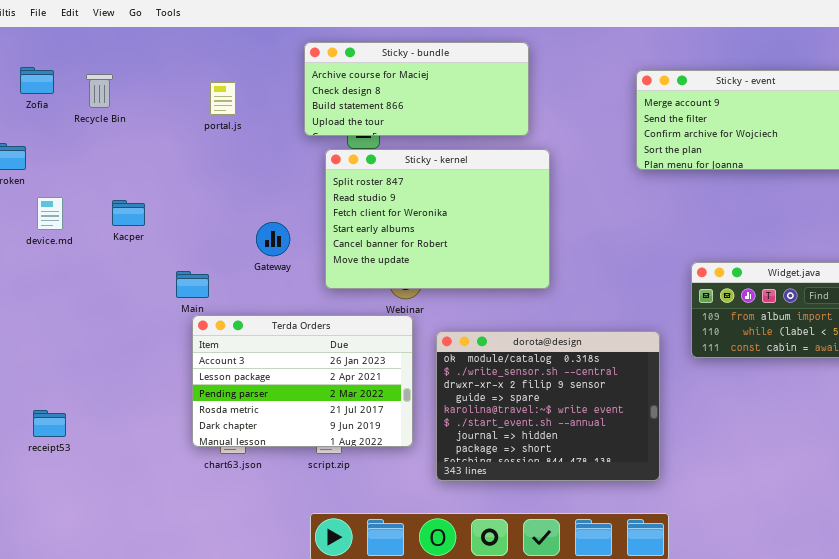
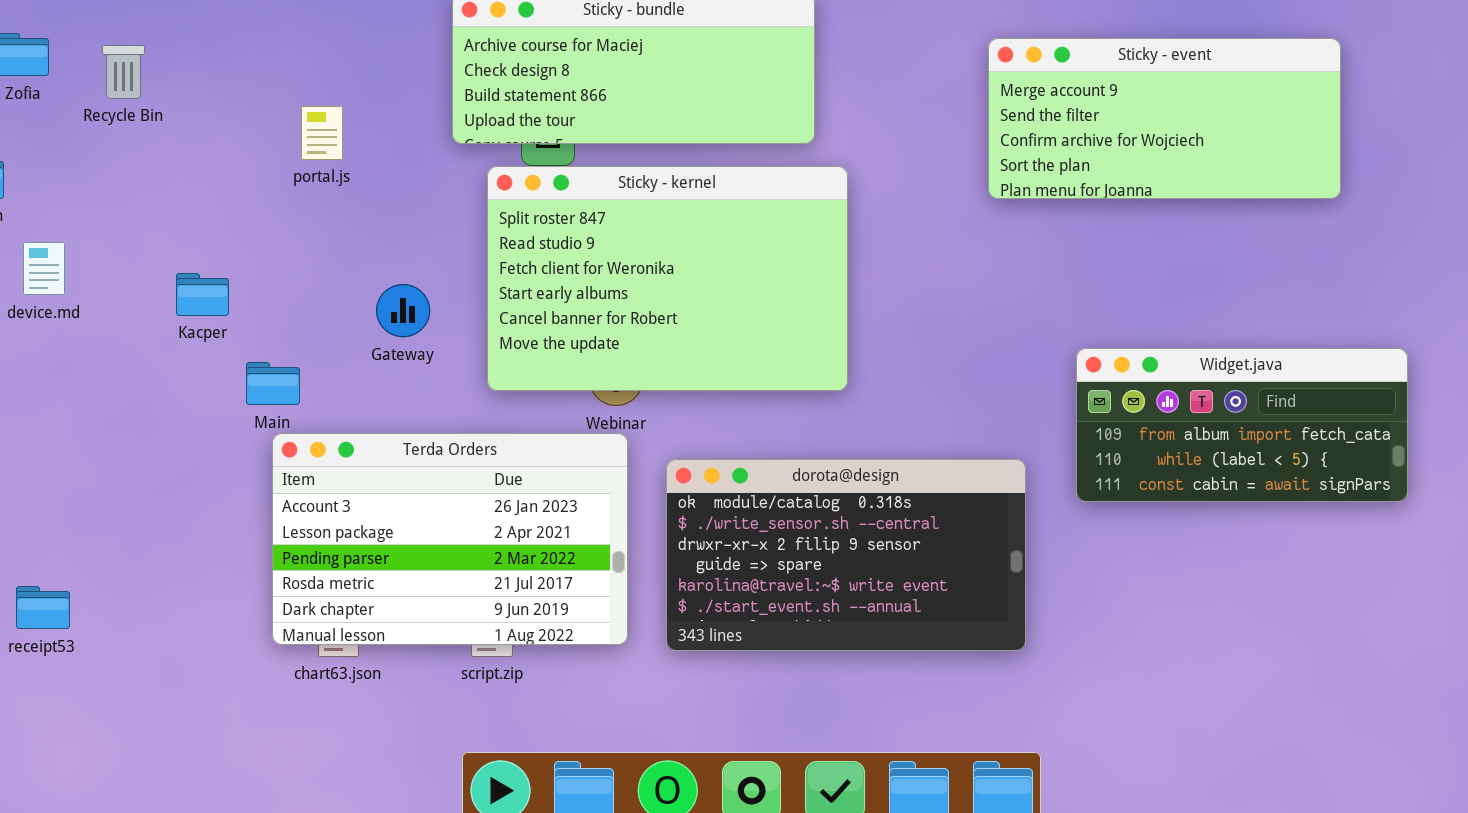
portal.js: [210,82,236,115] -> [301,106,343,160], moved
Kacper: [112,200,145,226] -> [176,273,229,316], moved
dorota@design: [436,331,660,481] -> [666,459,1026,651], resized

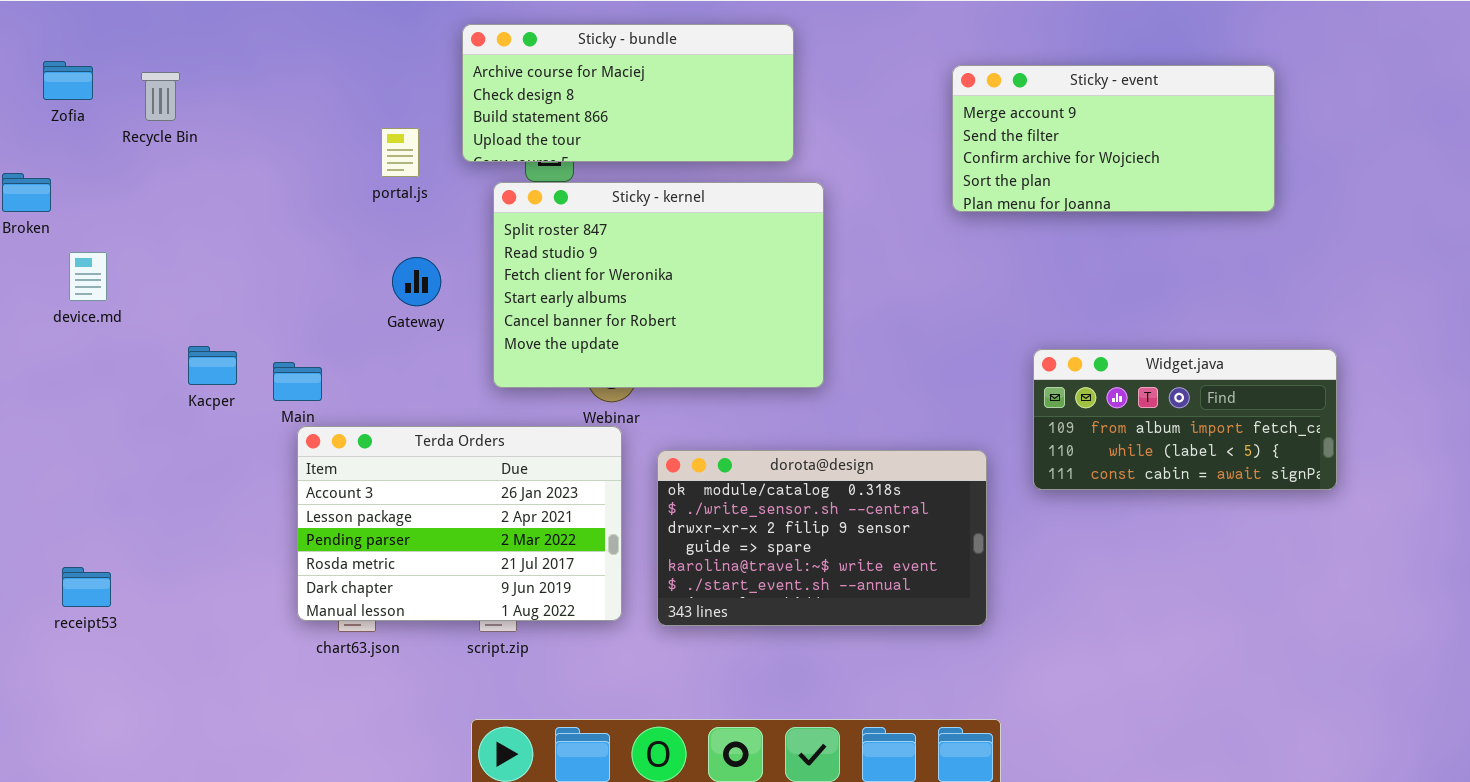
portal.js: [301,106,343,160] -> [381,128,419,177], moved
Kacper: [176,273,229,316] -> [188,346,237,385], moved
Gateway: [376,284,430,337] -> [392,257,441,306], moved

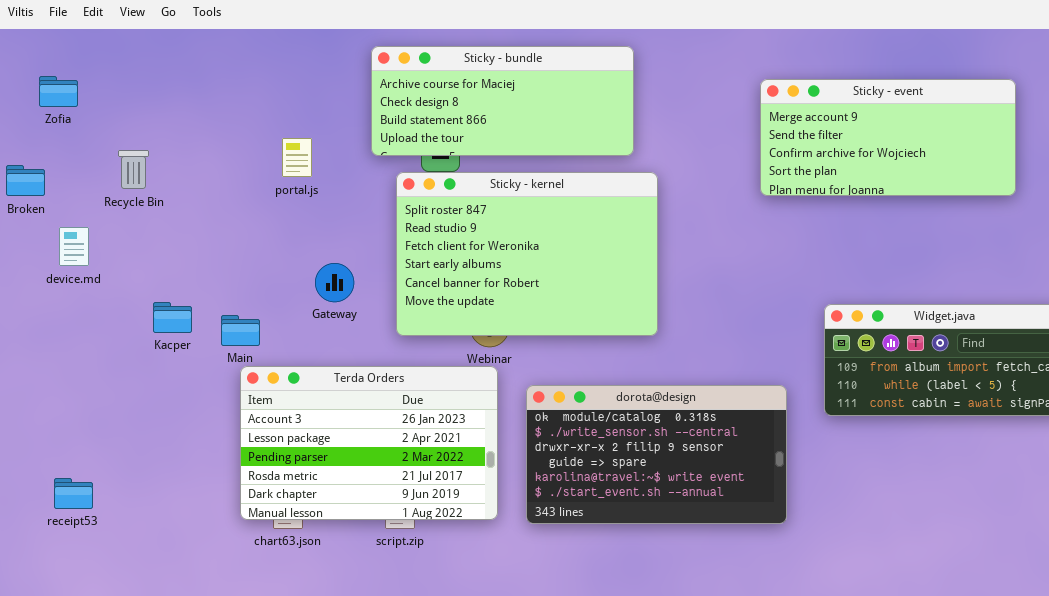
Recycle Bin: [141,72,180,121] -> [118,150,149,189], moved
portal.js: [381,128,419,177] -> [282,138,312,177], moved
Gateway: [392,257,441,306] -> [315,263,354,302], moved

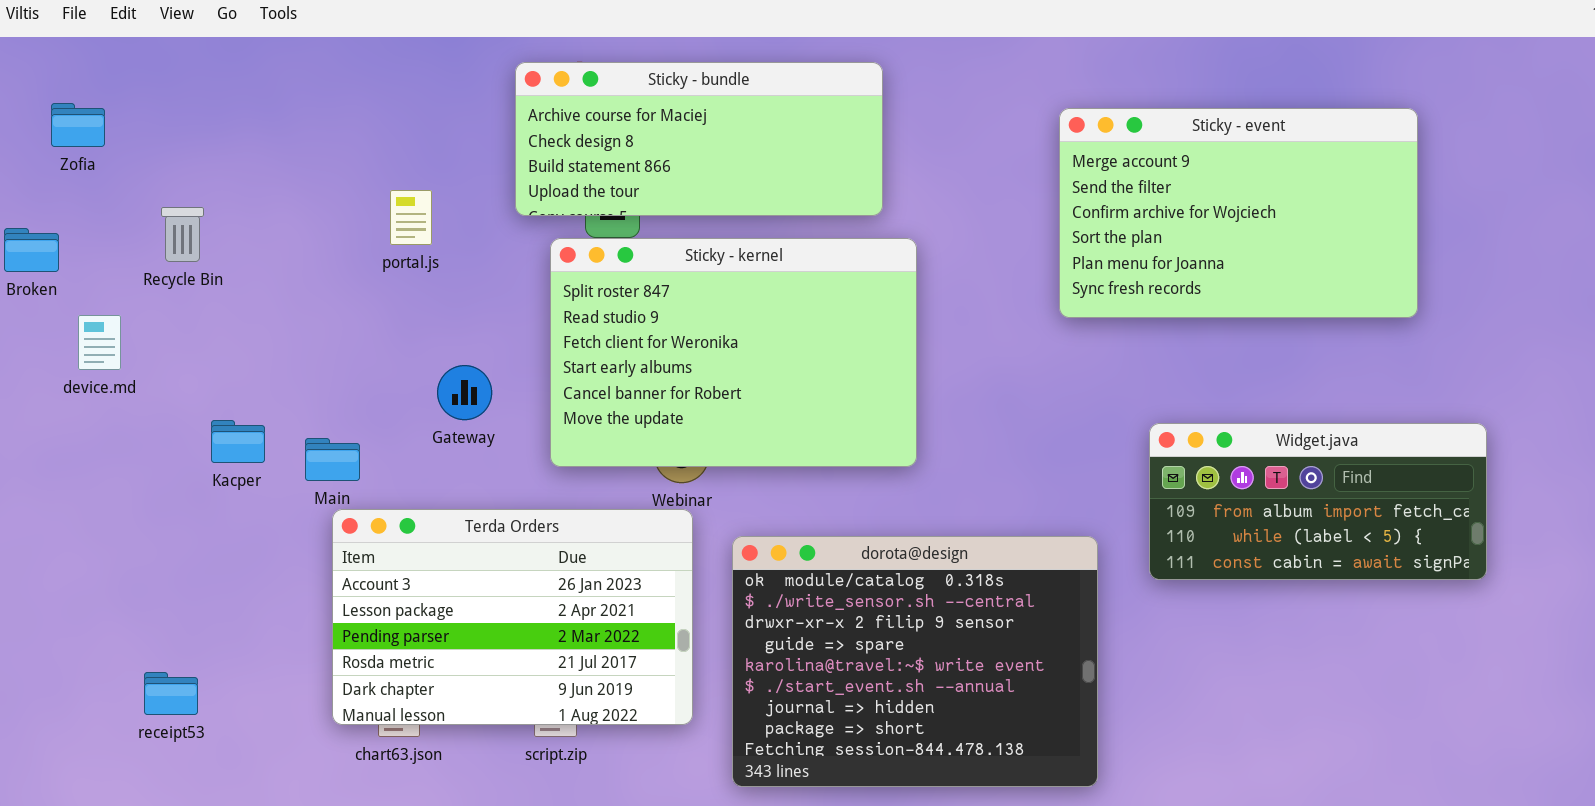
Sticky - event: [760,79,1016,196] -> [1059,108,1418,318], resized
dorota@design: [526,385,787,524] -> [732,536,1098,787], resized
receipt53: [54,478,93,509] -> [144,672,198,715], moved

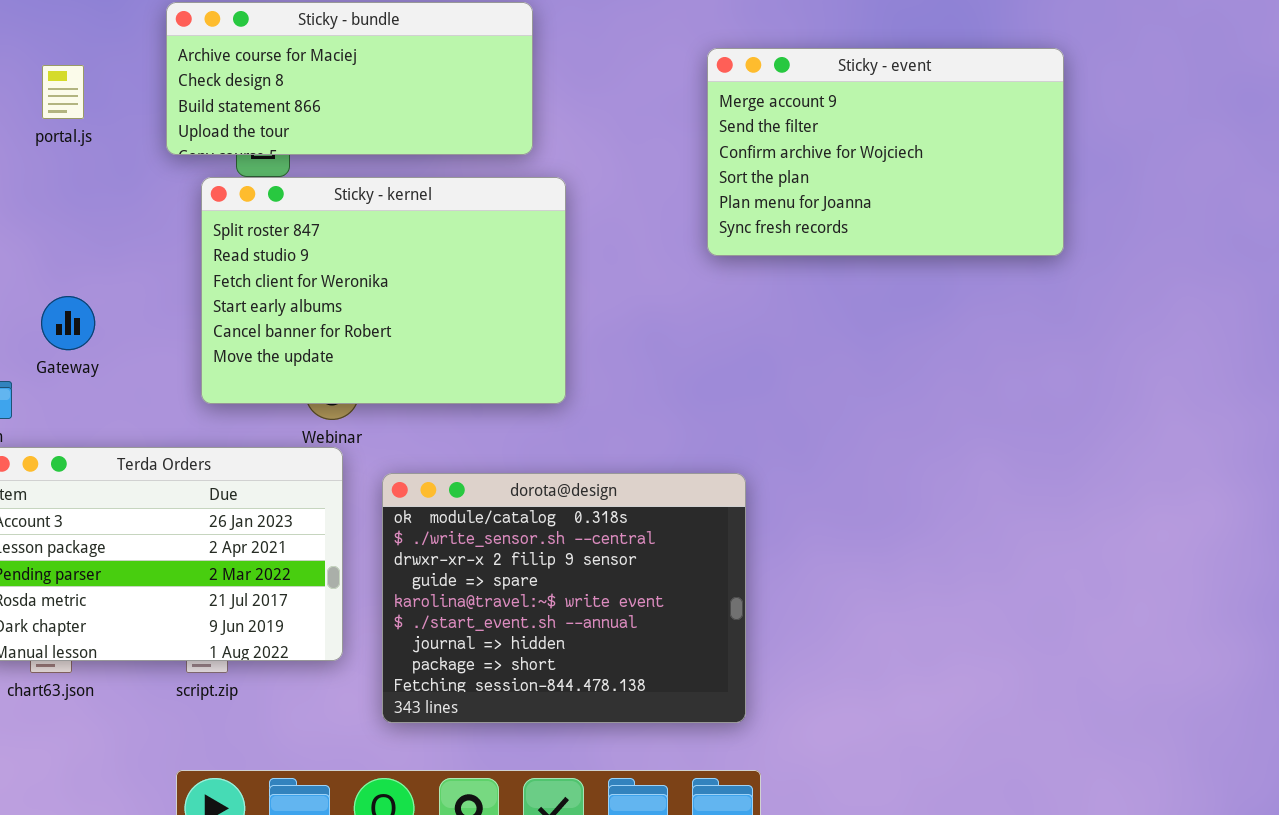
portal.js: [390,190,432,245] -> [42,65,84,119], moved
Gateway: [437,365,492,420] -> [41,296,95,350], moved
Widget.java: [1149,423,1487,580] -> none, closed

